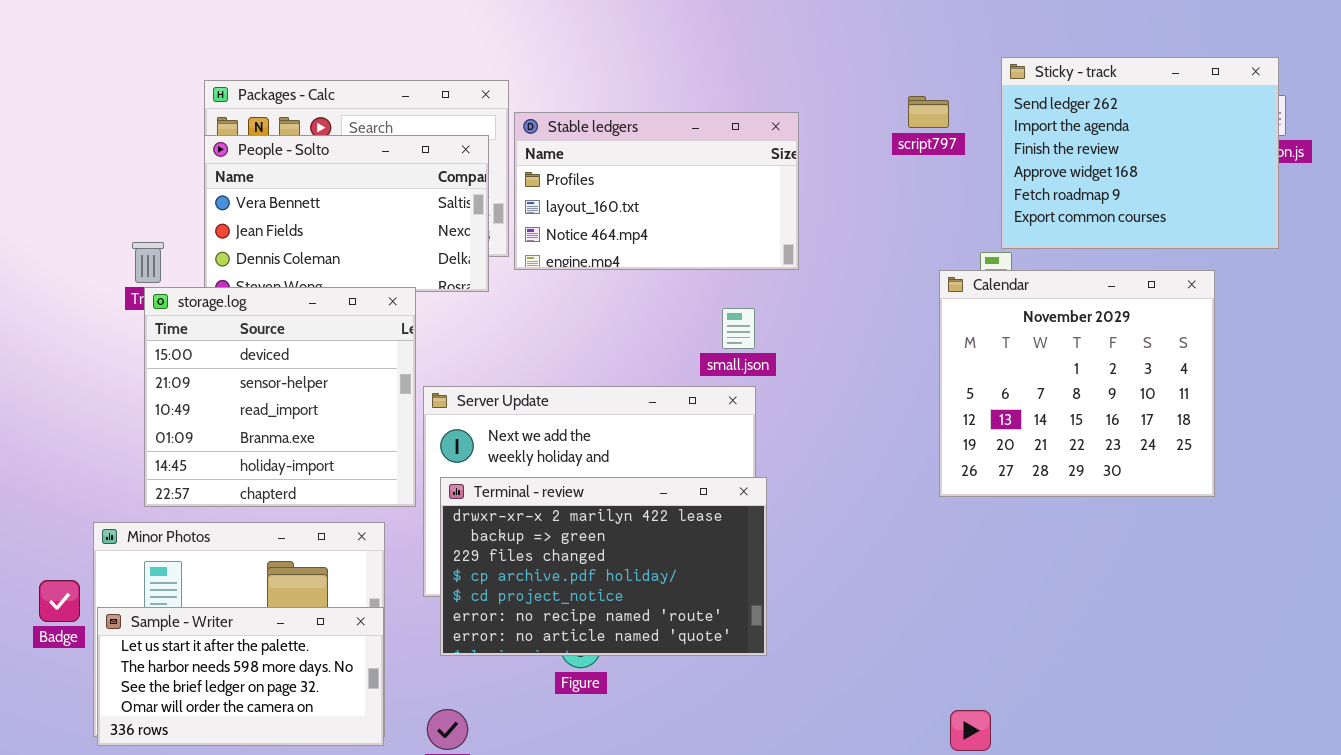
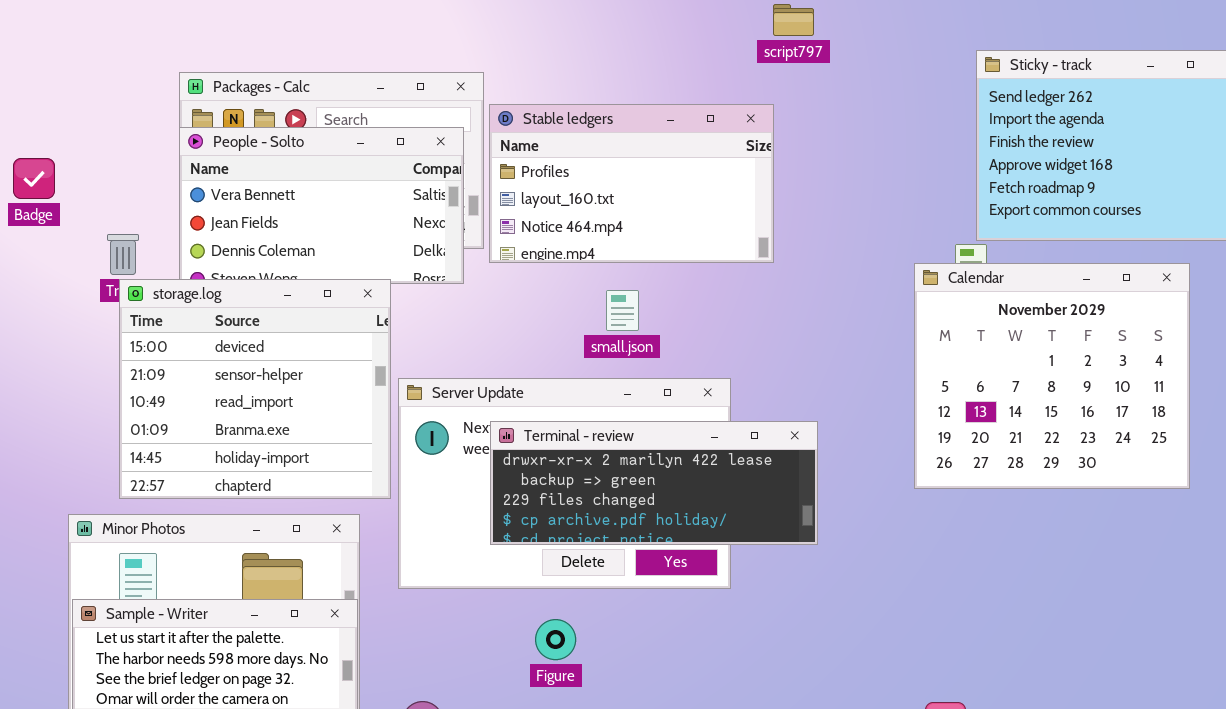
script797: [908,96,949,128] -> [773,4,814,36], moved
small.json: [722,308,755,349] -> [606,290,639,331], moved
Terminal - review: [440,477,767,656] -> [490,421,818,545], moved, resized
Badge: [39,580,80,622] -> [13,158,55,199], moved

